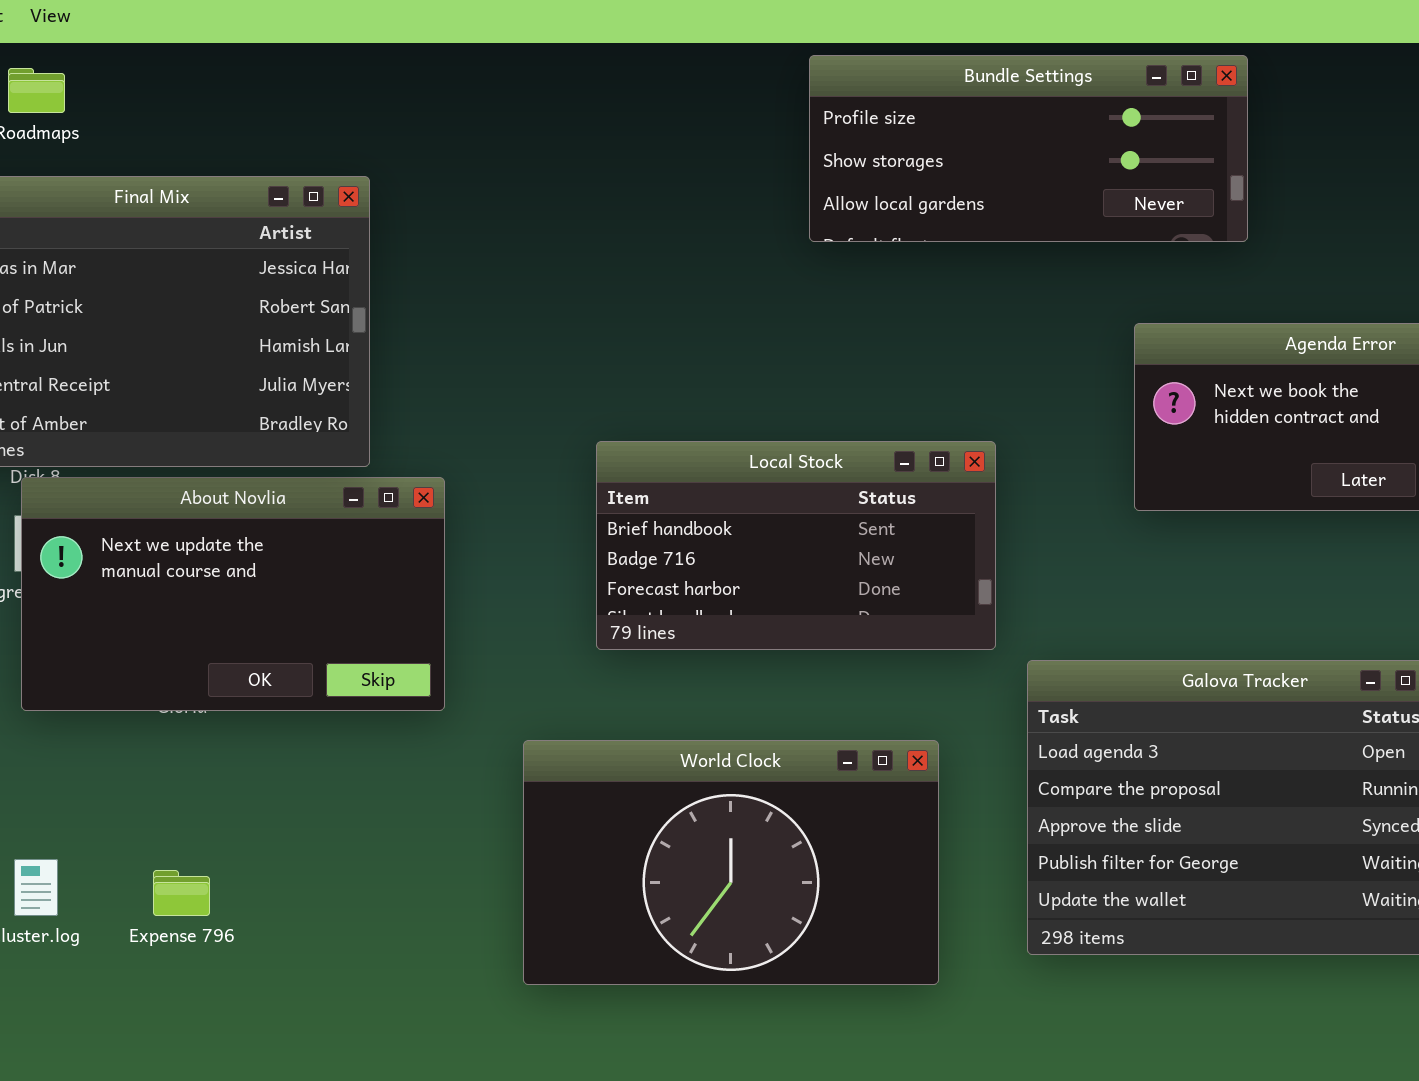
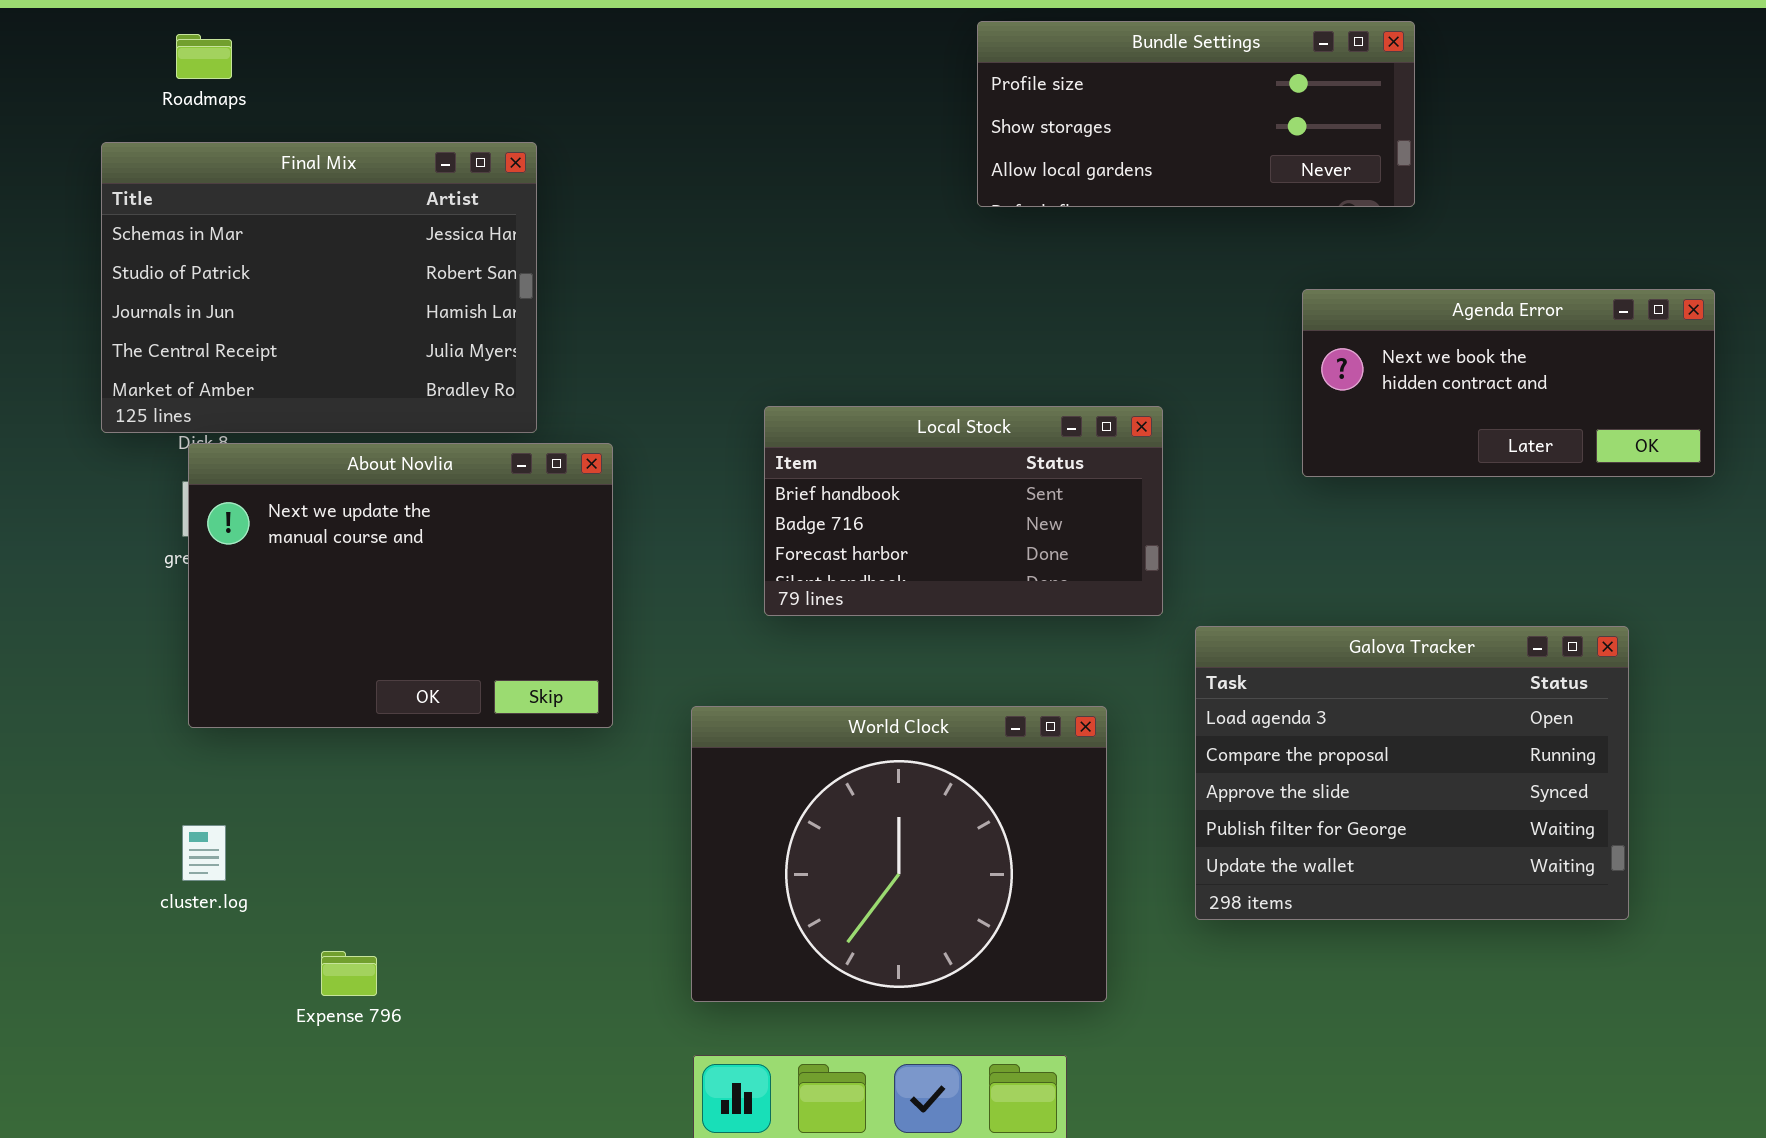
About Novlia: [21,477,445,711] -> [188,443,613,728], resized
World Clock: [523,740,939,985] -> [691,706,1107,1002], resized
Expense 796: [153,870,210,916] -> [321,951,377,996], moved

